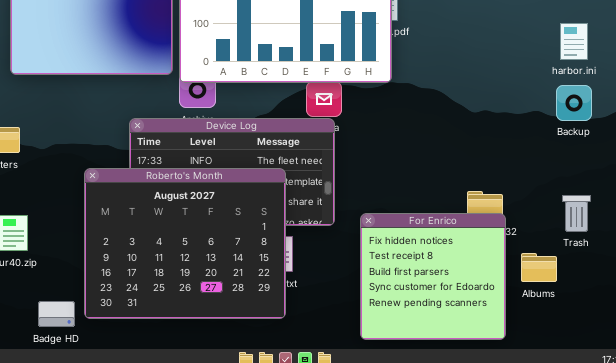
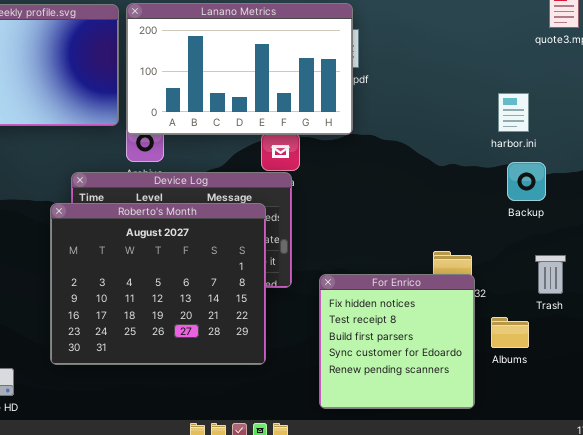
harbor.ini: [560,23,588,60] -> [498,93,529,132], moved
Backup: [556,85,592,121] -> [507,162,546,201], moved
Roberto's Month: [84,168,286,319] -> [50,203,266,365], moved

